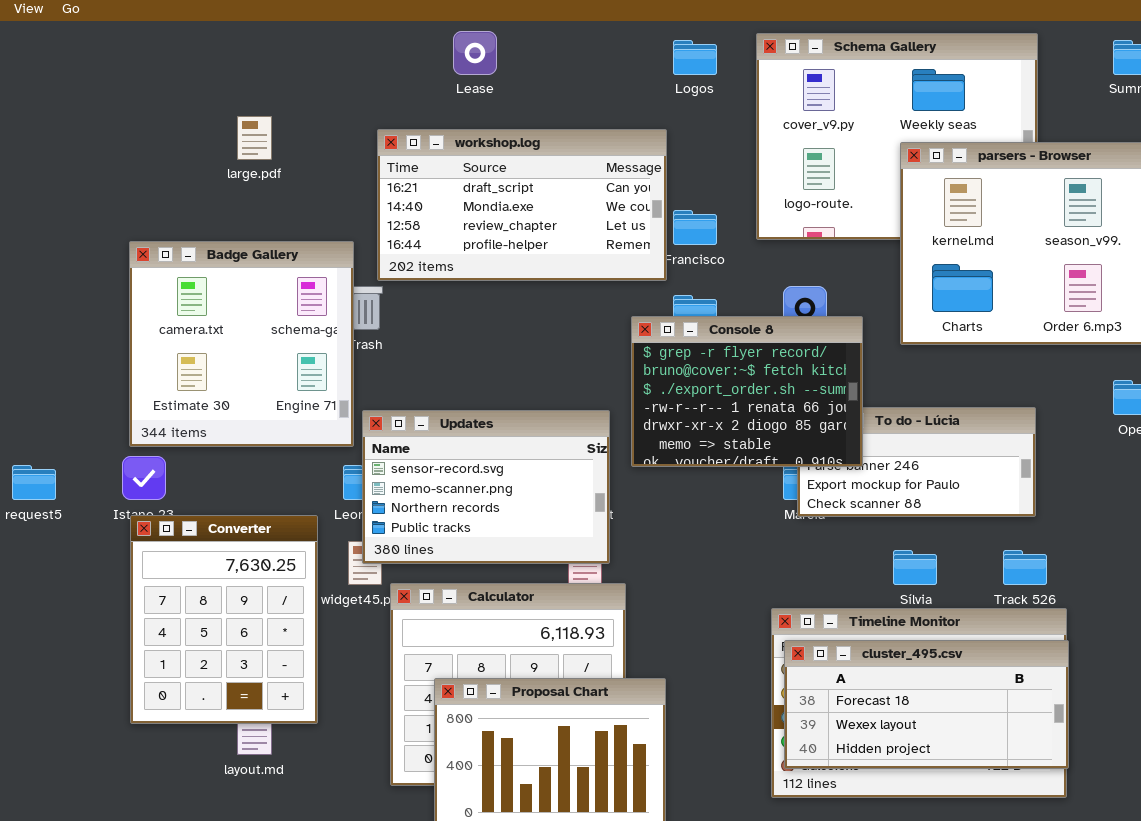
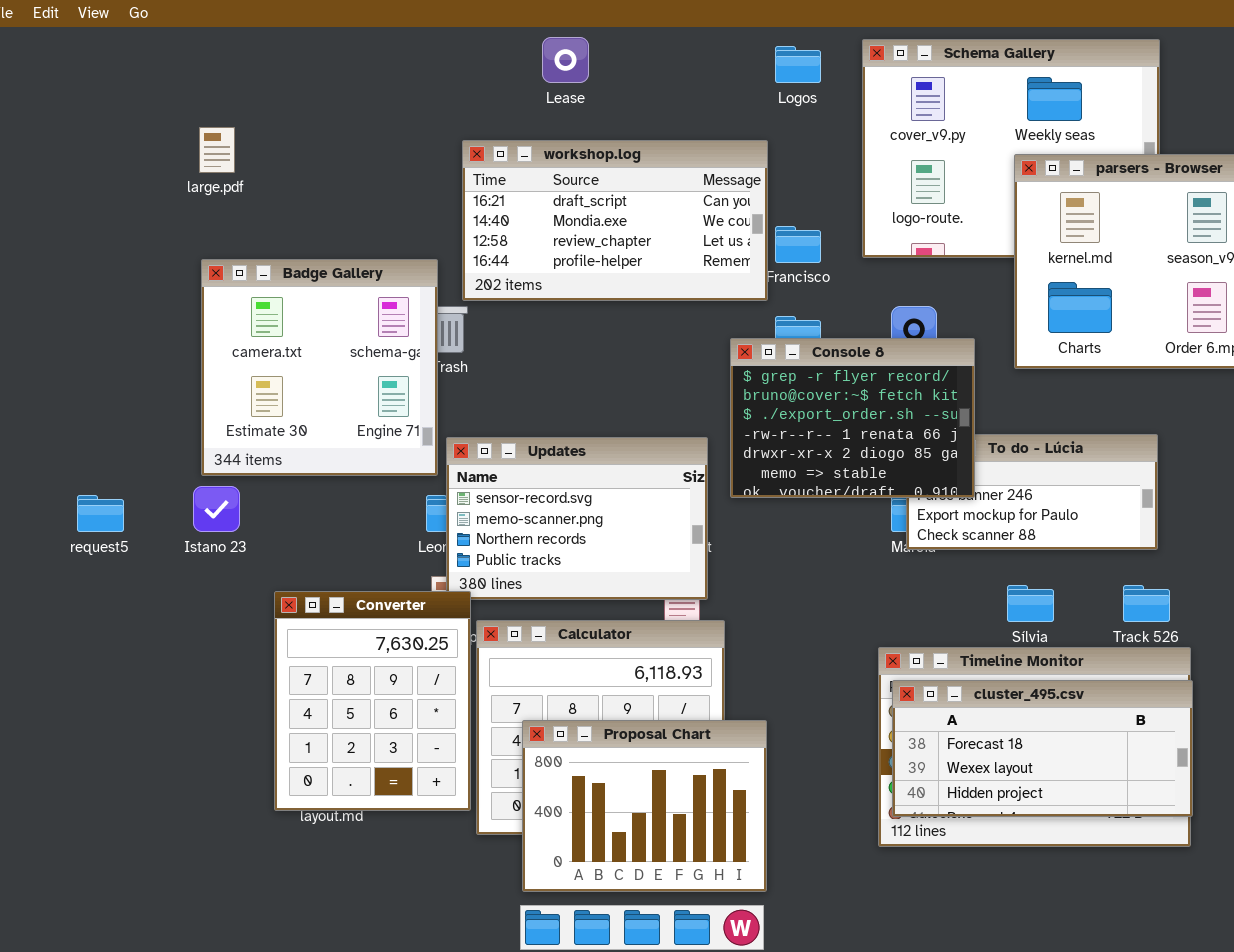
large.pdf: [237,116,272,160] -> [199,127,235,173], moved
Converter: [130,515,318,724] -> [274,591,471,811], moved

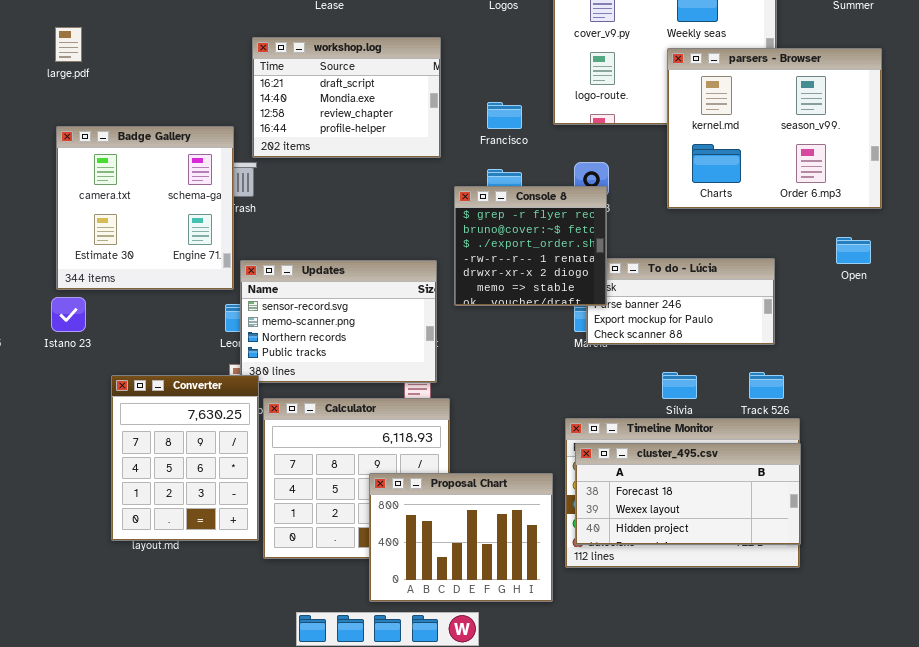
workshop.log: [462,140,768,301] -> [252,37,441,158], resized
Console 8: [730,338,975,498] -> [454,186,607,306], resized
Proposal Chart: [522,720,767,892] -> [369,473,553,602], moved

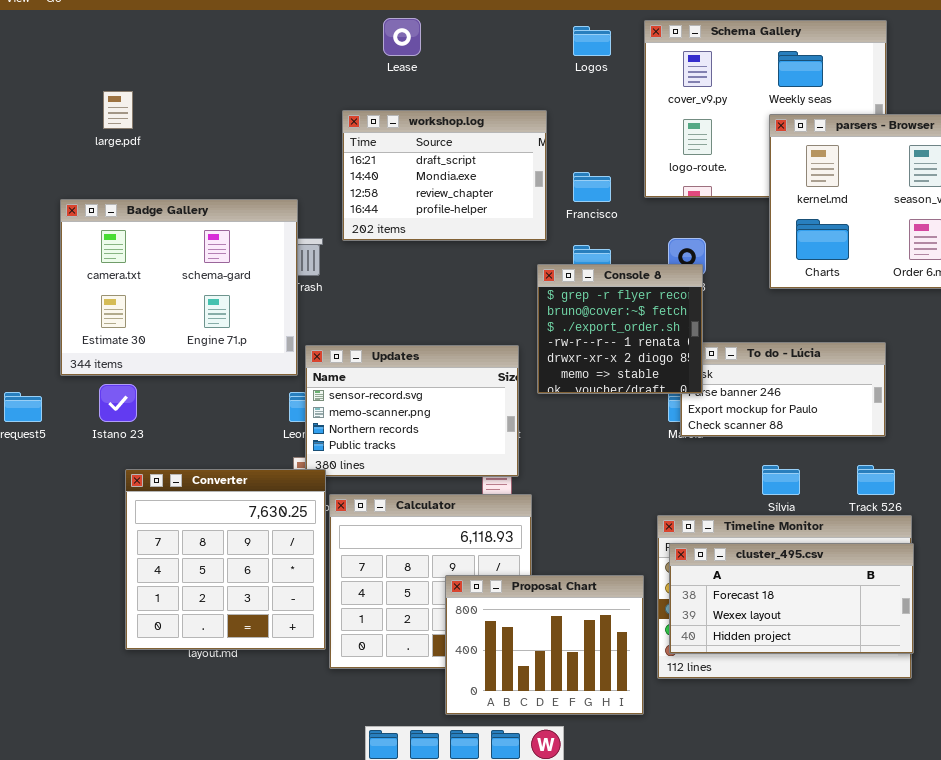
workshop.log: [252,37,441,158] -> [342,110,547,241], moved
Badge Gallery: [56,126,234,290] -> [60,199,298,376], resized
Converter: [111,375,259,541] -> [125,469,326,650], resized

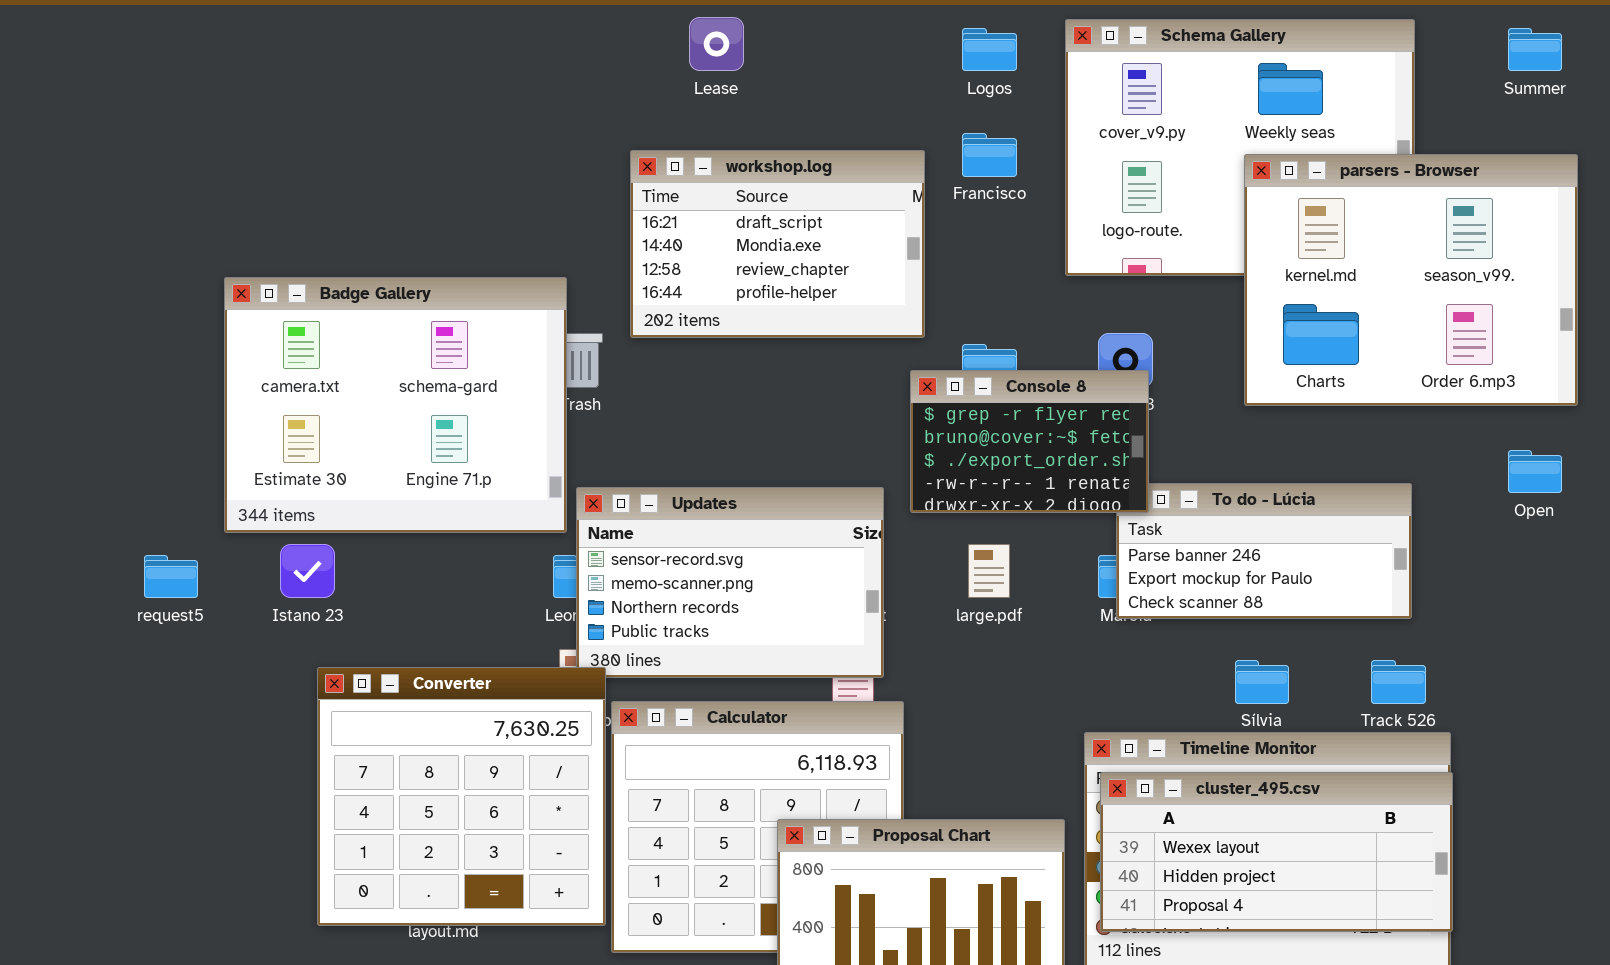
large.pdf: [103,91,133,129] -> [968,544,1010,598], moved
Francisco: [573,172,611,202] -> [962,133,1017,177], moved
Console 8: [537,264,703,394] -> [910,370,1149,513], resized
cluster_495.csv: [669,543,914,654] -> [1100,772,1453,932], scrolled down 1 row

